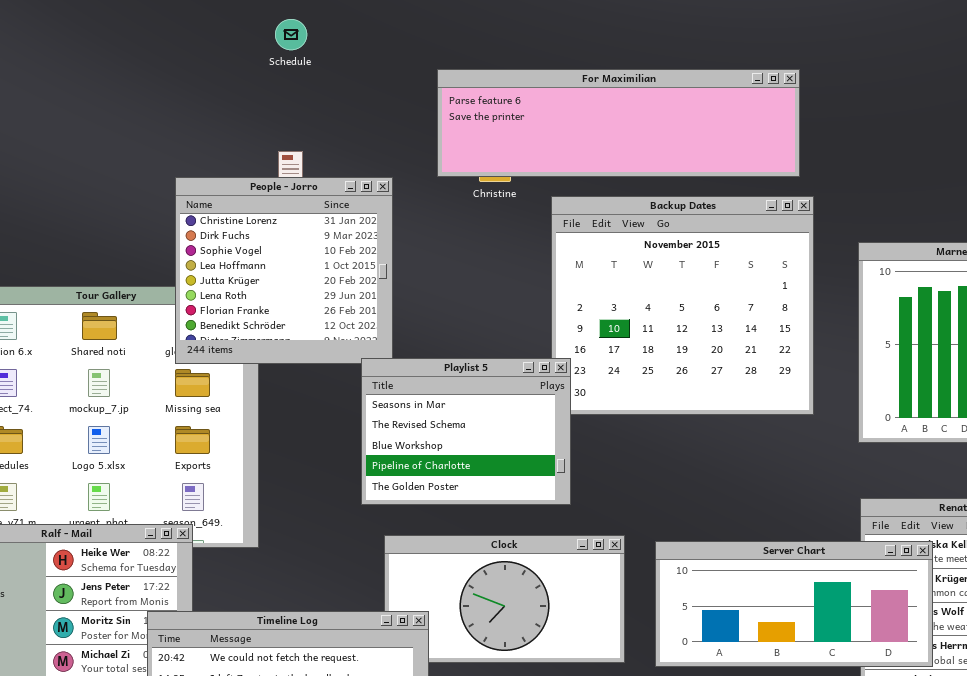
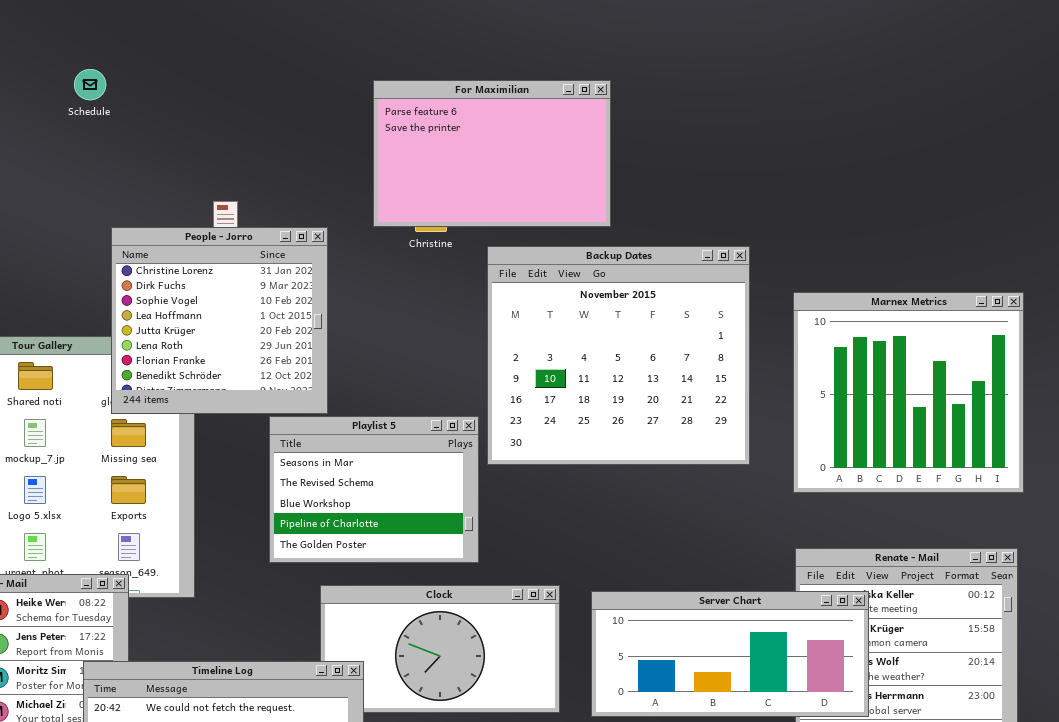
Schedule: [275,19,307,50] -> [74,69,106,100], moved
For Maximilian: [437,69,800,177] -> [373,80,611,227], resized
Playlist 5: [361,358,571,505] -> [269,416,479,563], moved

